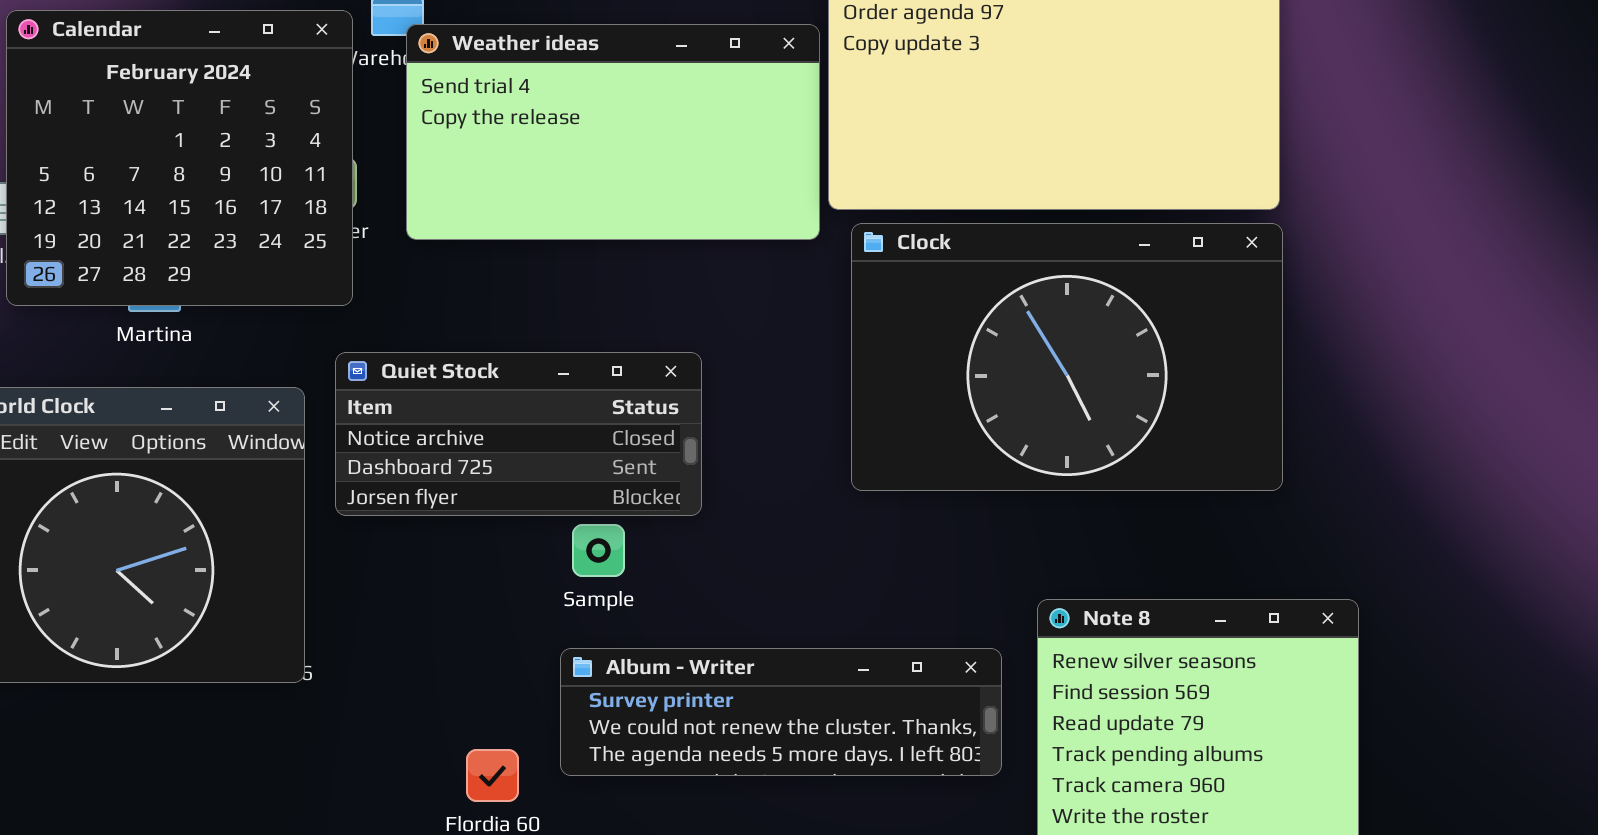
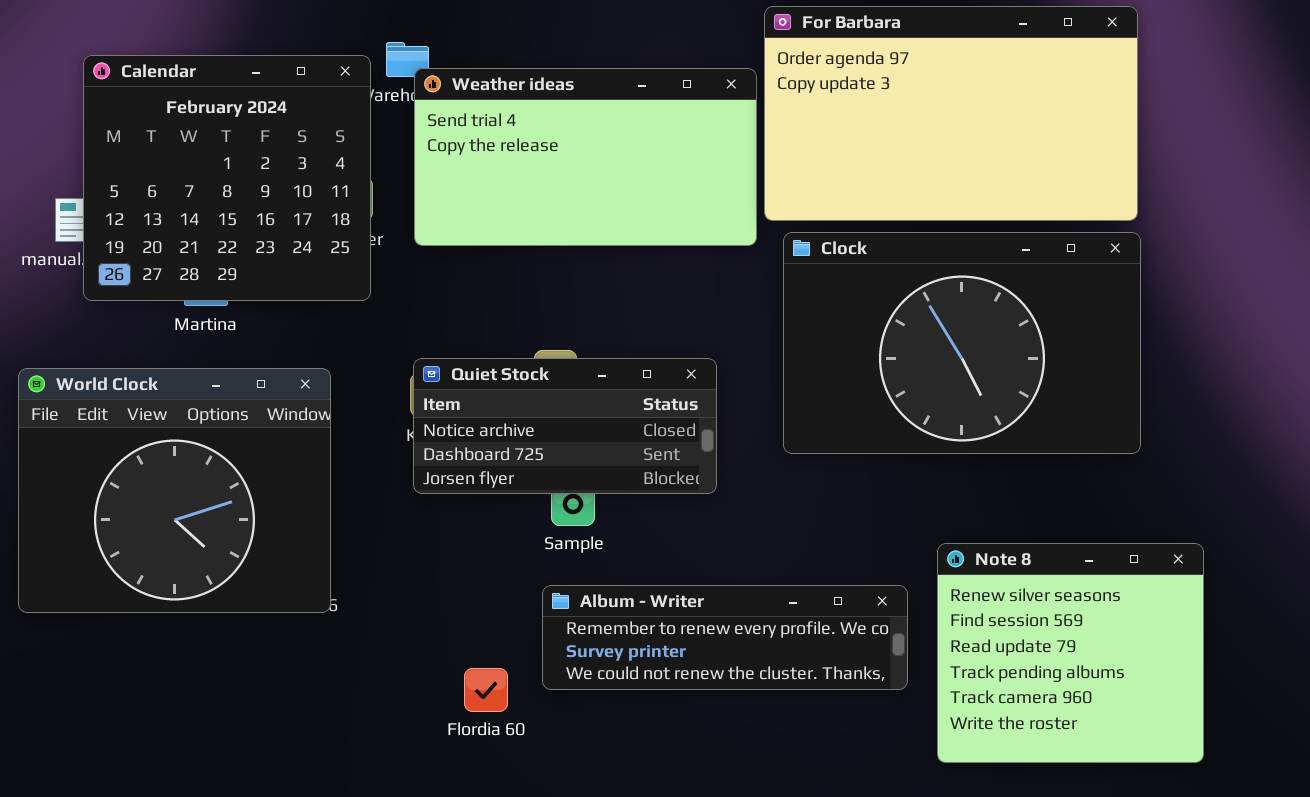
Quiet Stock: [335,352,702,516] -> [413,358,717,494], moved
Album - Writer: [560,648,1002,776] -> [542,585,908,690], scrolled up 1 row

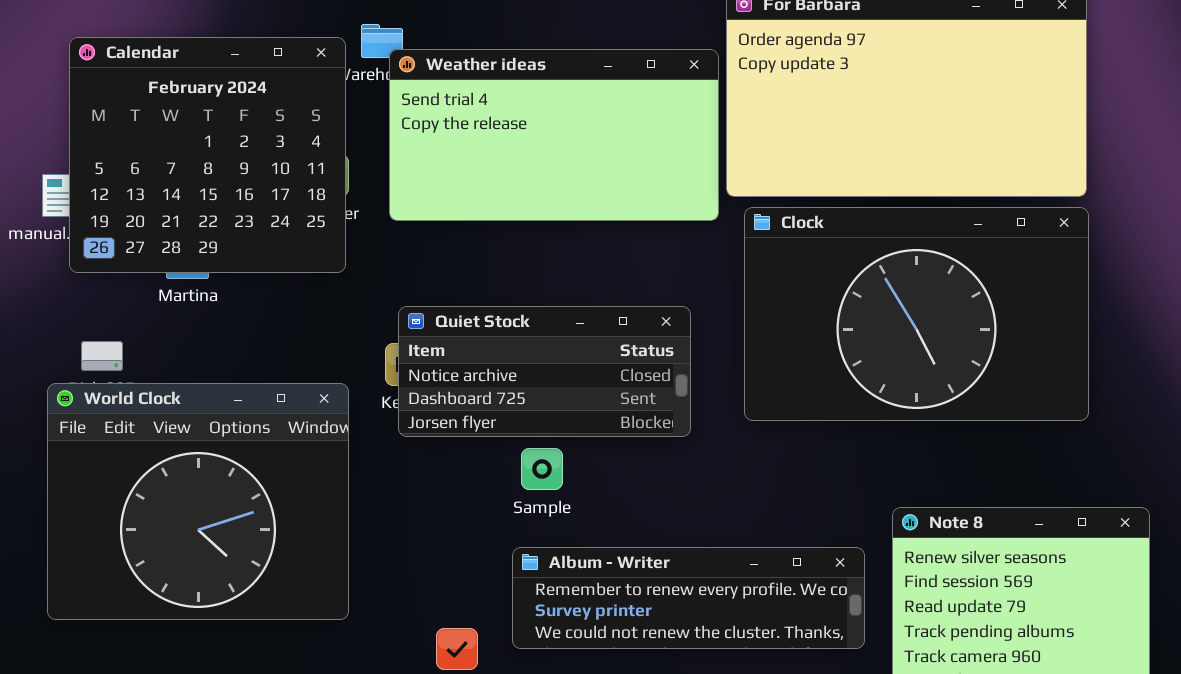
Quiet Stock: [413,358,717,494] -> [398,306,691,437], moved
World Clock: [18,368,331,613] -> [47,383,349,620], moved

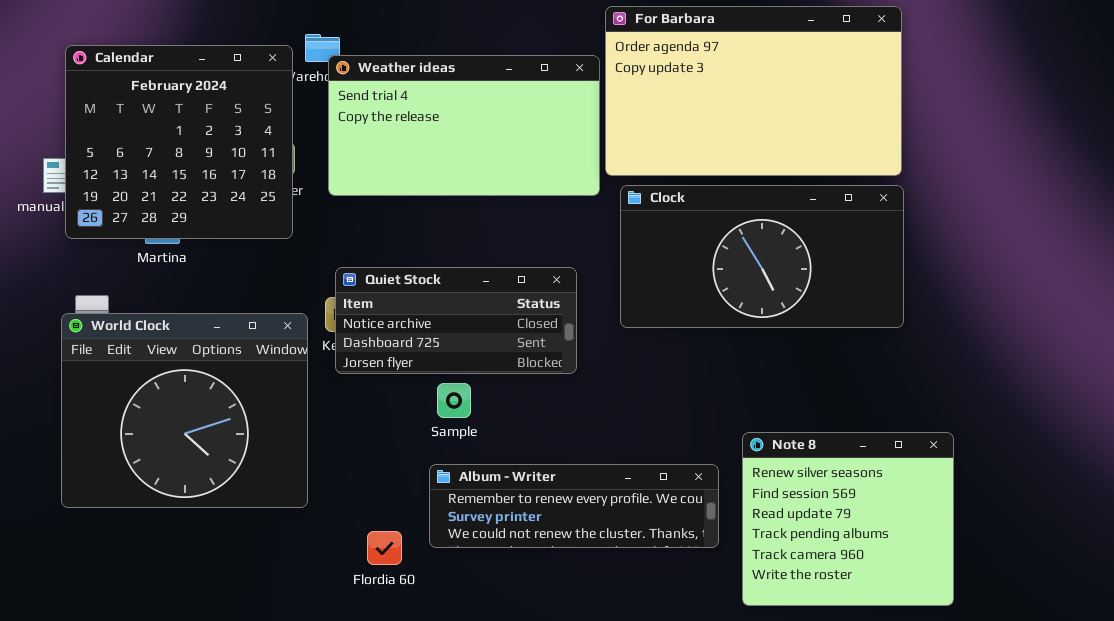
Clock: [744,207,1089,421] -> [620,185,904,328], resized
World Clock: [47,383,349,620] -> [61,313,308,508], moved

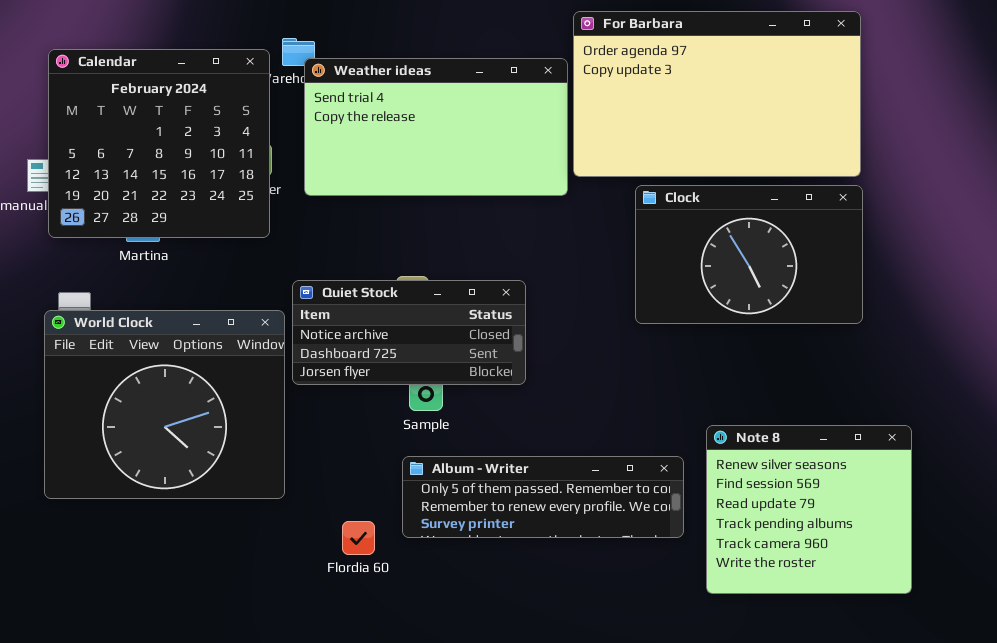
Clock: [620,185,904,328] -> [635,185,863,324], resized
Quiet Stock: [335,267,577,374] -> [292,280,526,385], moved
Album - Writer: [429,464,719,548] -> [402,456,684,538], scrolled up 1 row

